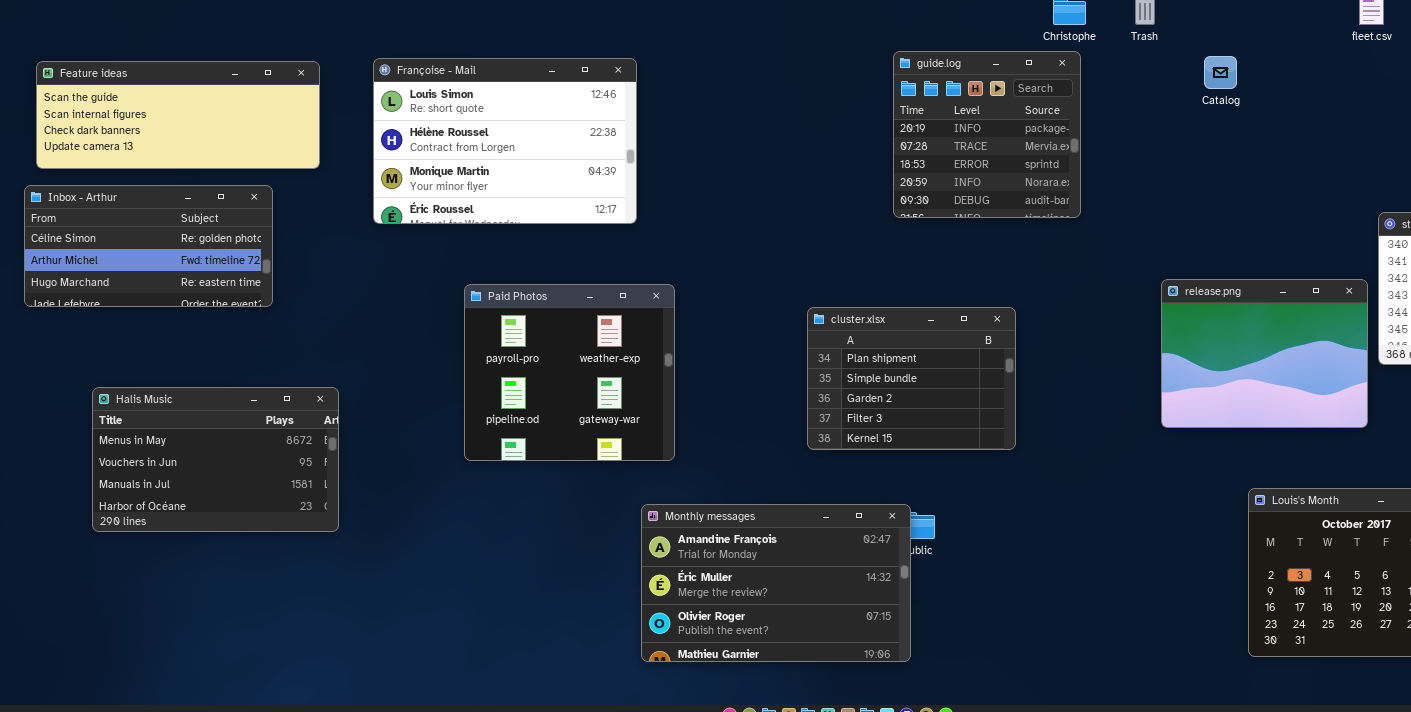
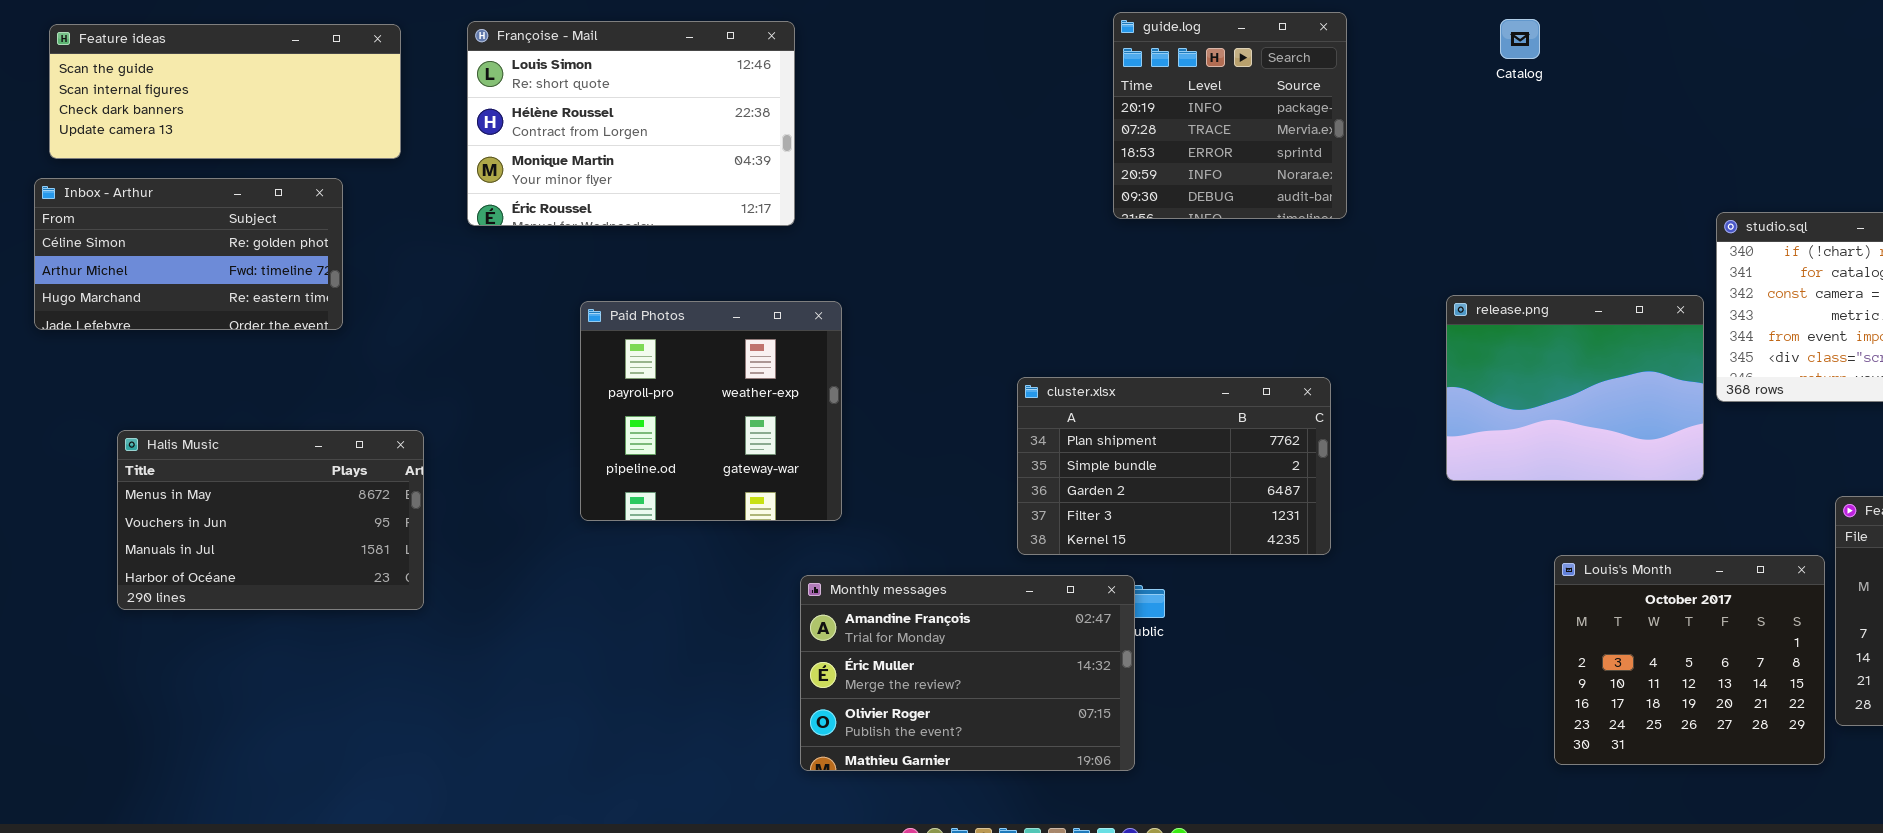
cluster.xlsx: [807,307,1016,450] -> [1017,377,1331,555], moved, resized

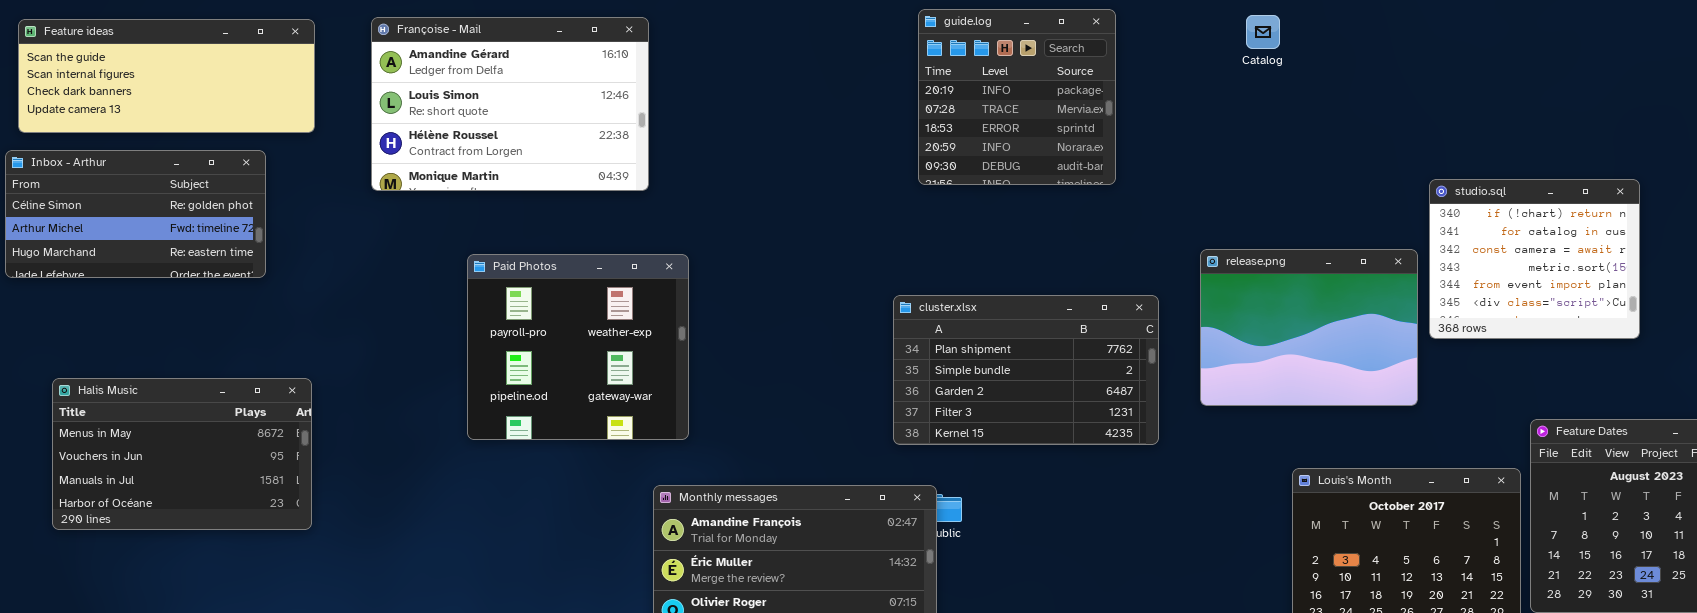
Françoise - Mail: [467,21,795,226] -> [371,17,649,191], scrolled up 1 row
cluster.xlsx: [1017,377,1331,555] -> [893,295,1159,445], moved
Halis Music: [117,430,424,610] -> [52,378,312,530], moved

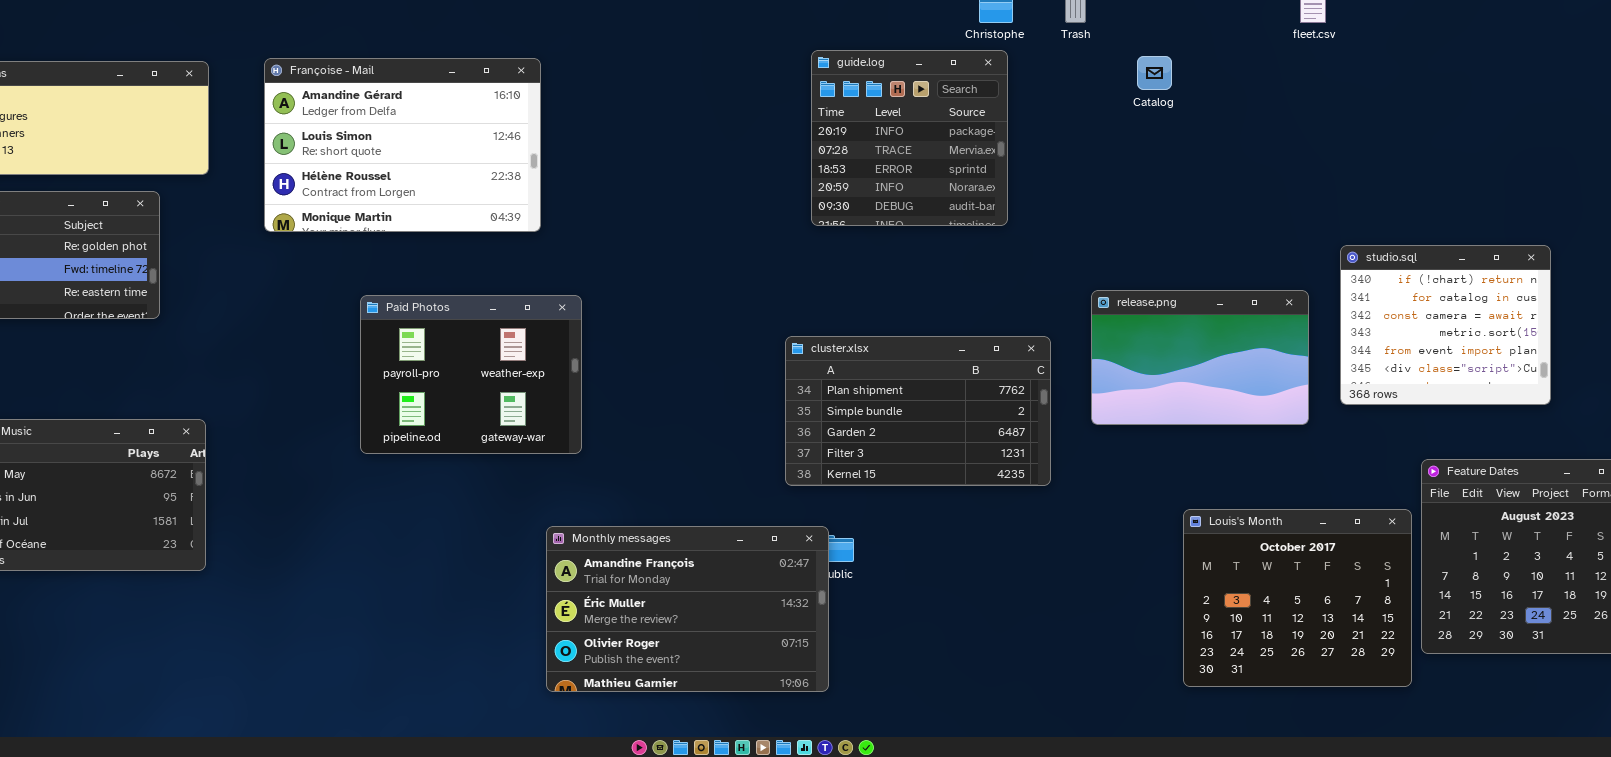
studio.sql: [1429,179,1640,339] -> [1340,245,1551,405], moved
release.png: [1200,249,1418,406] -> [1091,290,1309,425], resized
Paid Photos: [467,254,689,440] -> [360,295,582,454], resized

